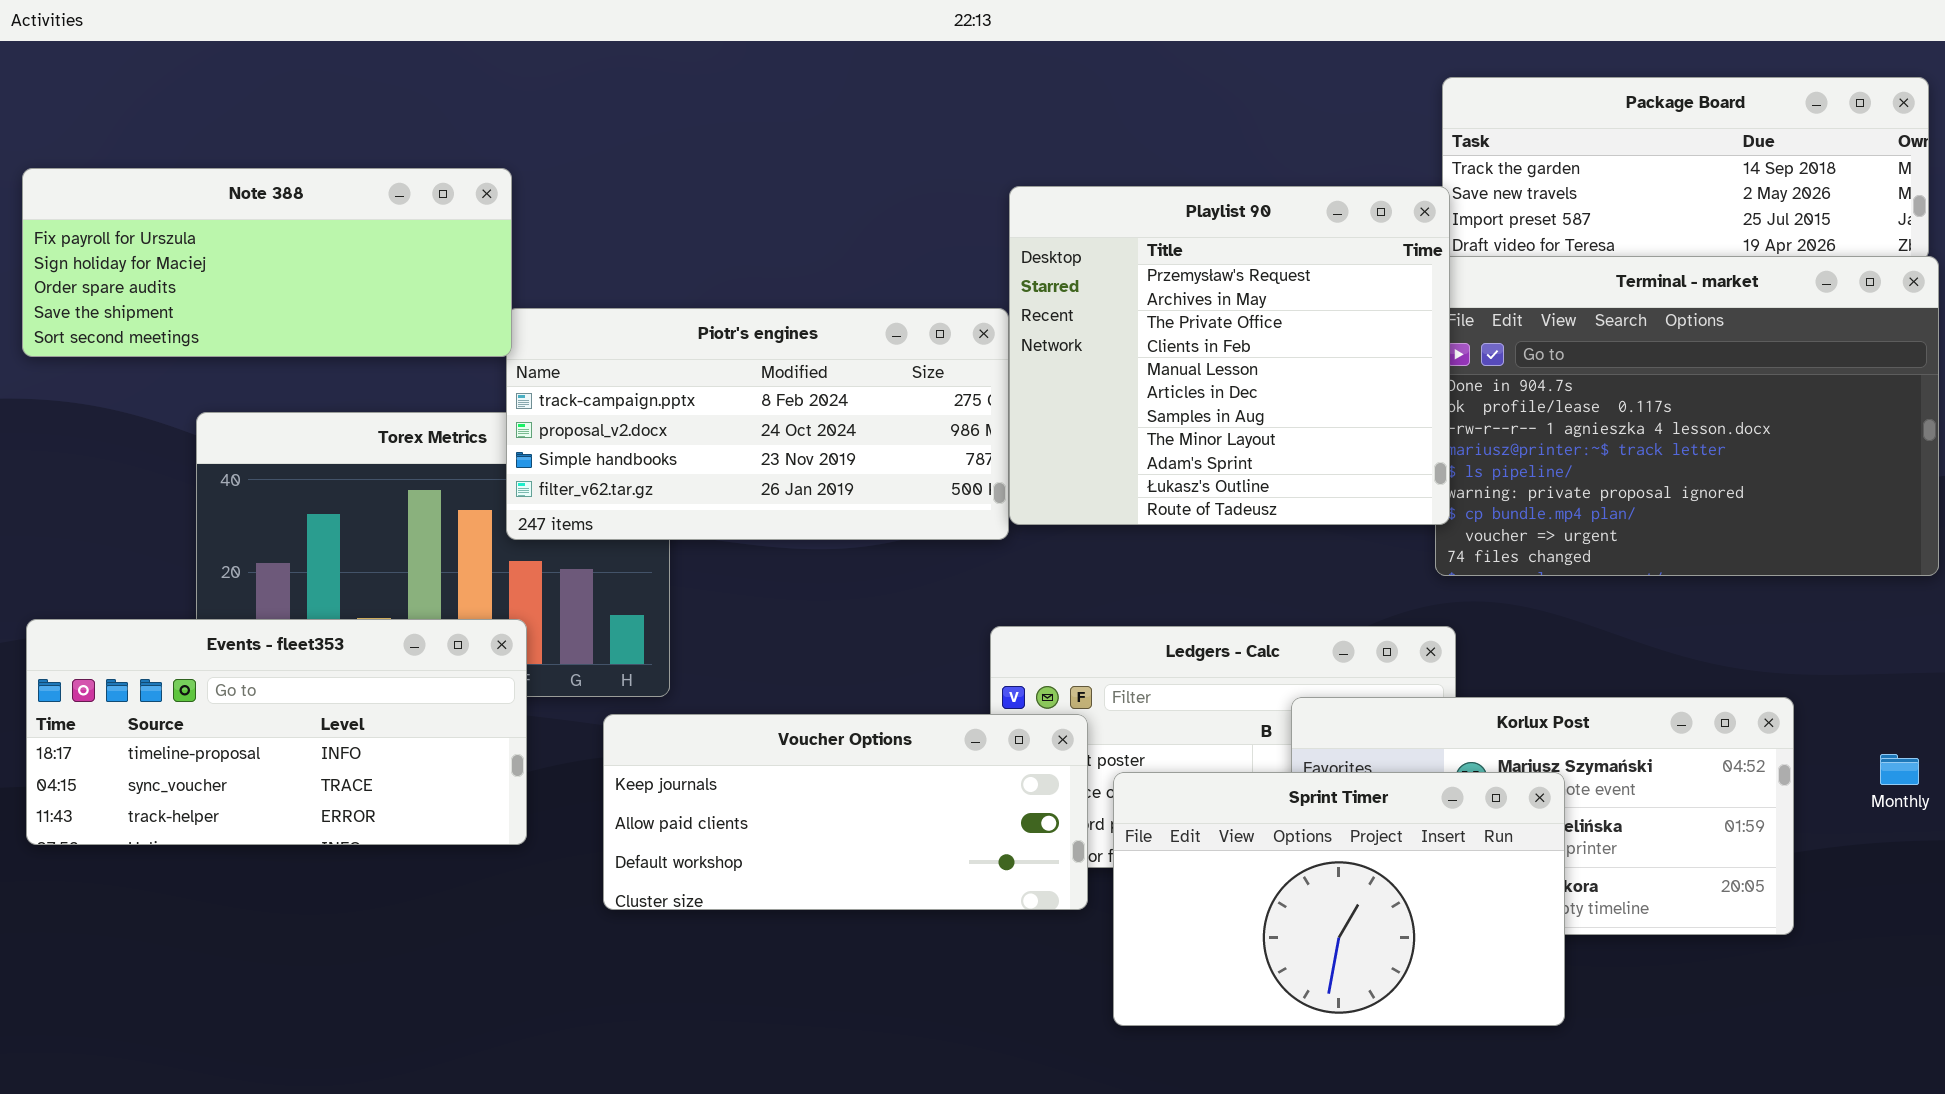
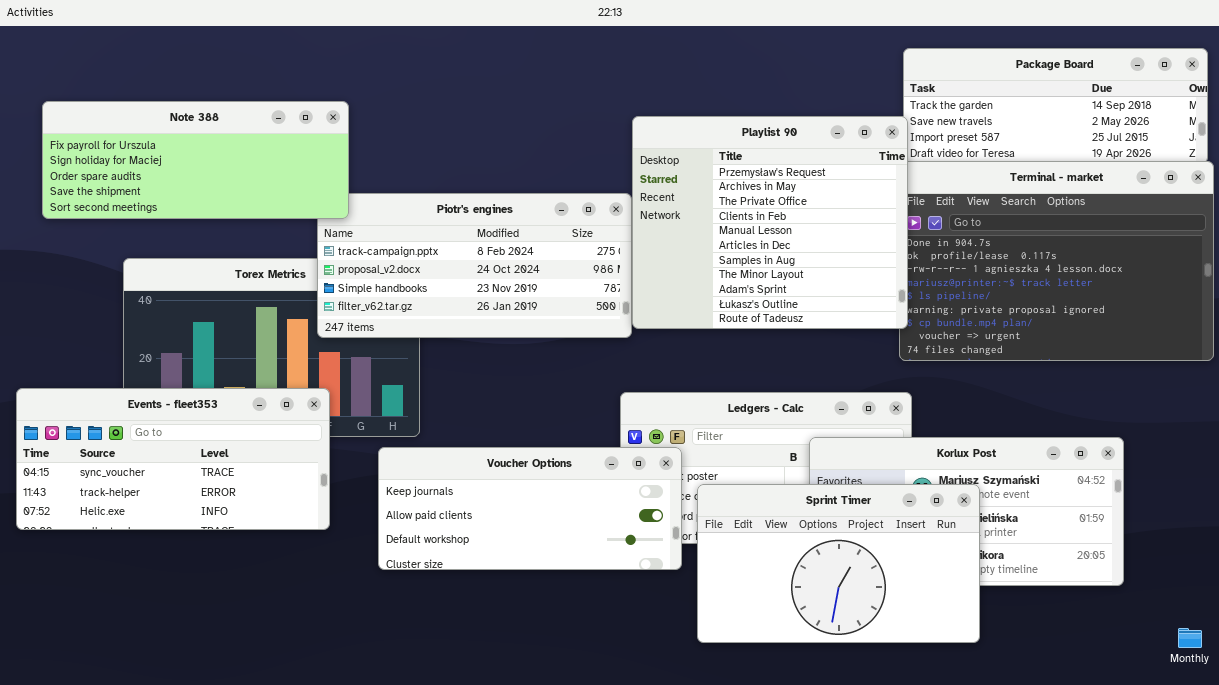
Note 388: [22,168,512,357] -> [42,101,349,219], moved
Events - fleet353: [26,619,527,845] -> [16,388,330,530], scrolled down 1 row
Monthly: [1880,754,1919,785] -> [1178,628,1202,648], moved

